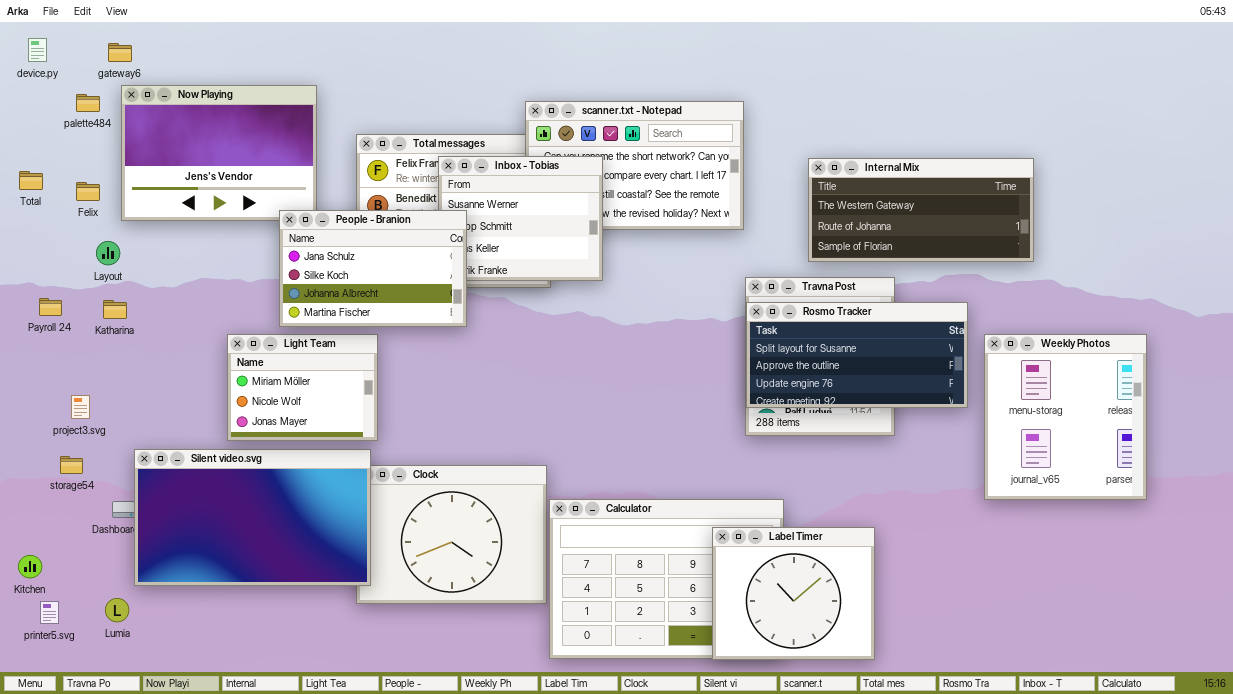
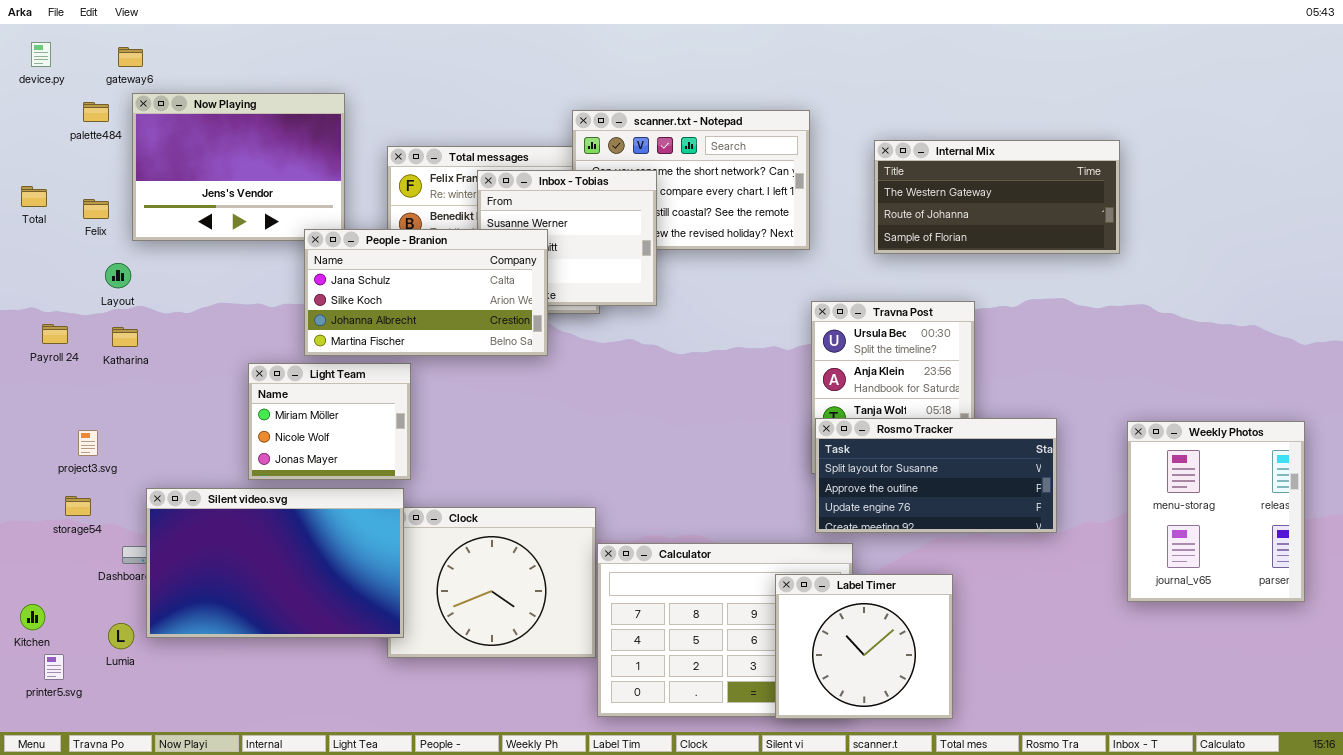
Internal Mix: [808,158,1034,262] -> [874,140,1120,254], moved
People - Branion: [279,210,467,327] -> [304,229,548,356], resized
Rosmo Tracker: [746,302,968,408] -> [815,418,1057,533], moved
Weekly Photos: [984,334,1147,500] -> [1127,421,1305,602], moved
Lumia: [105,598,129,622] -> [108,623,134,649], moved

